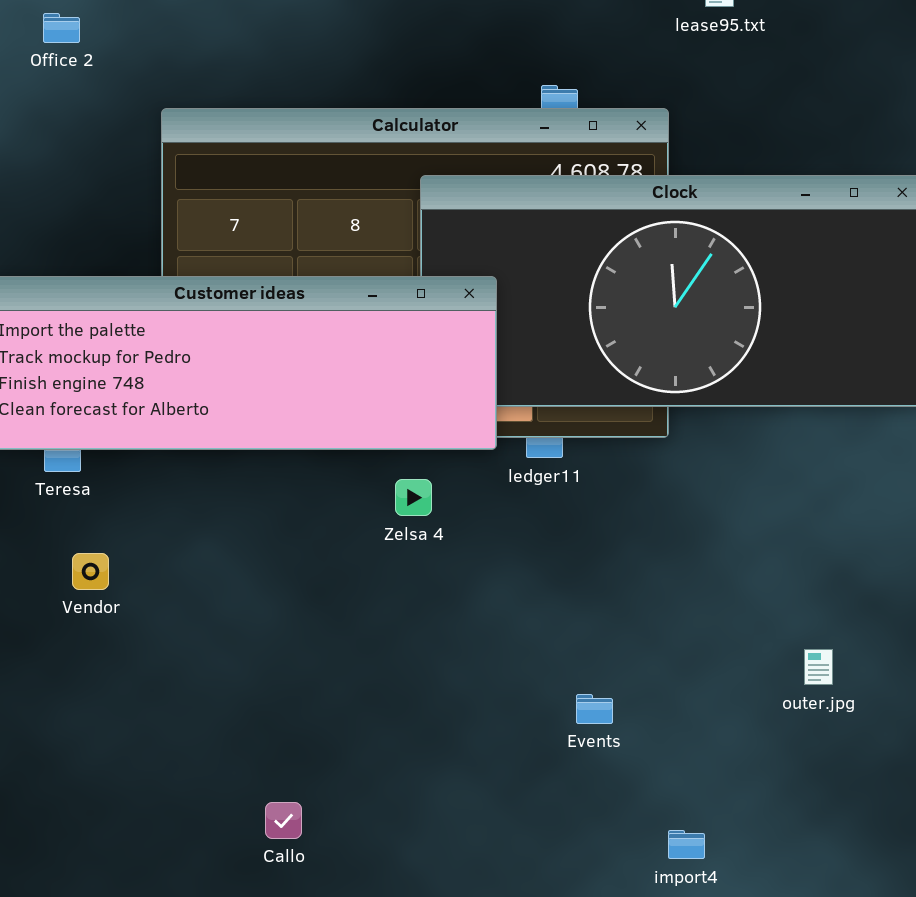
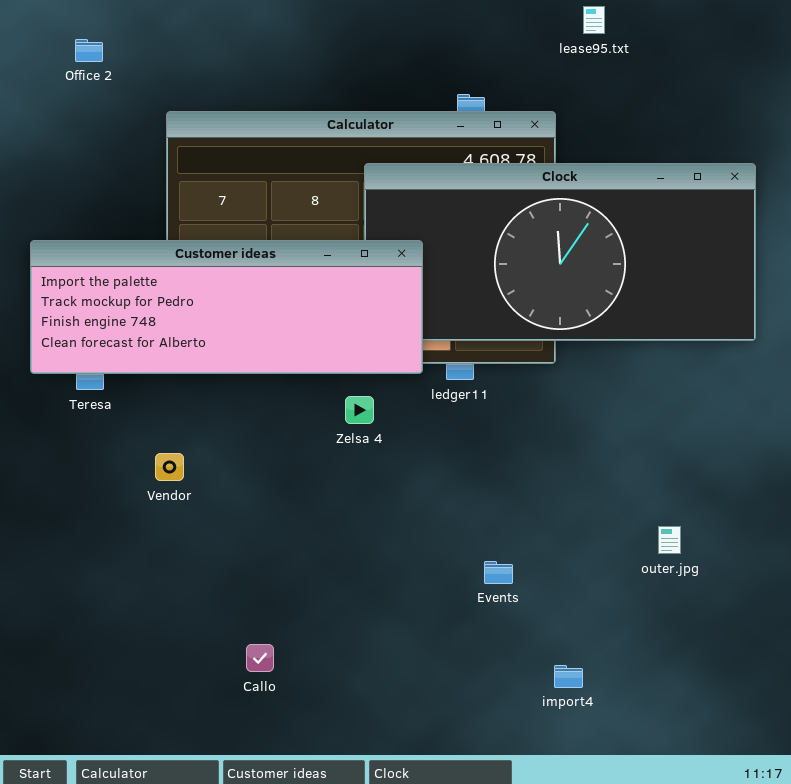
Vendor: [72,553,109,590] -> [155,453,184,481], moved

